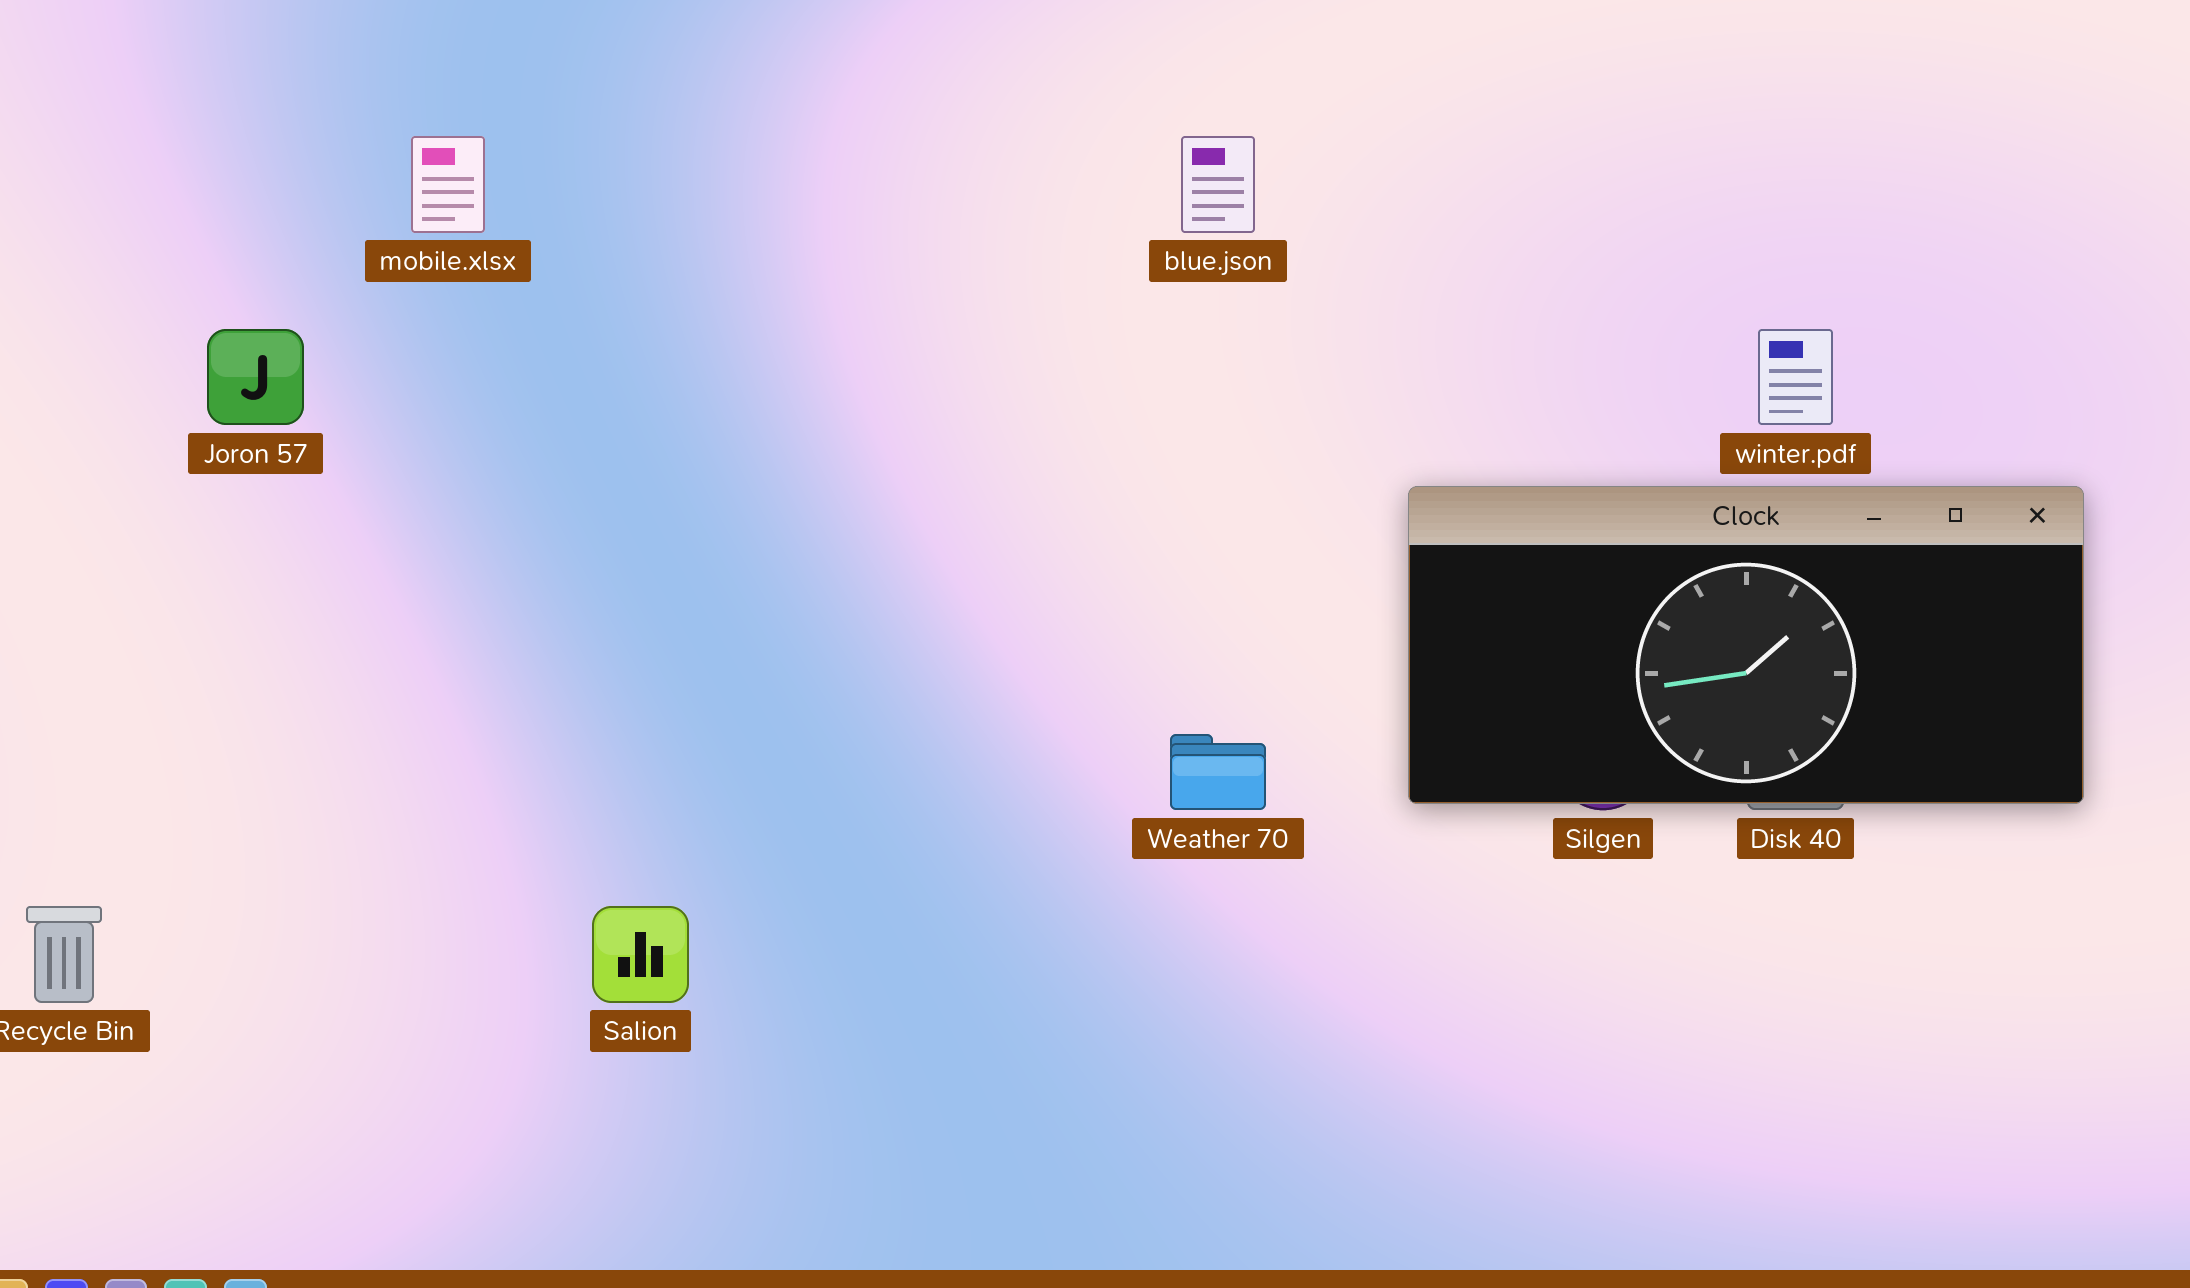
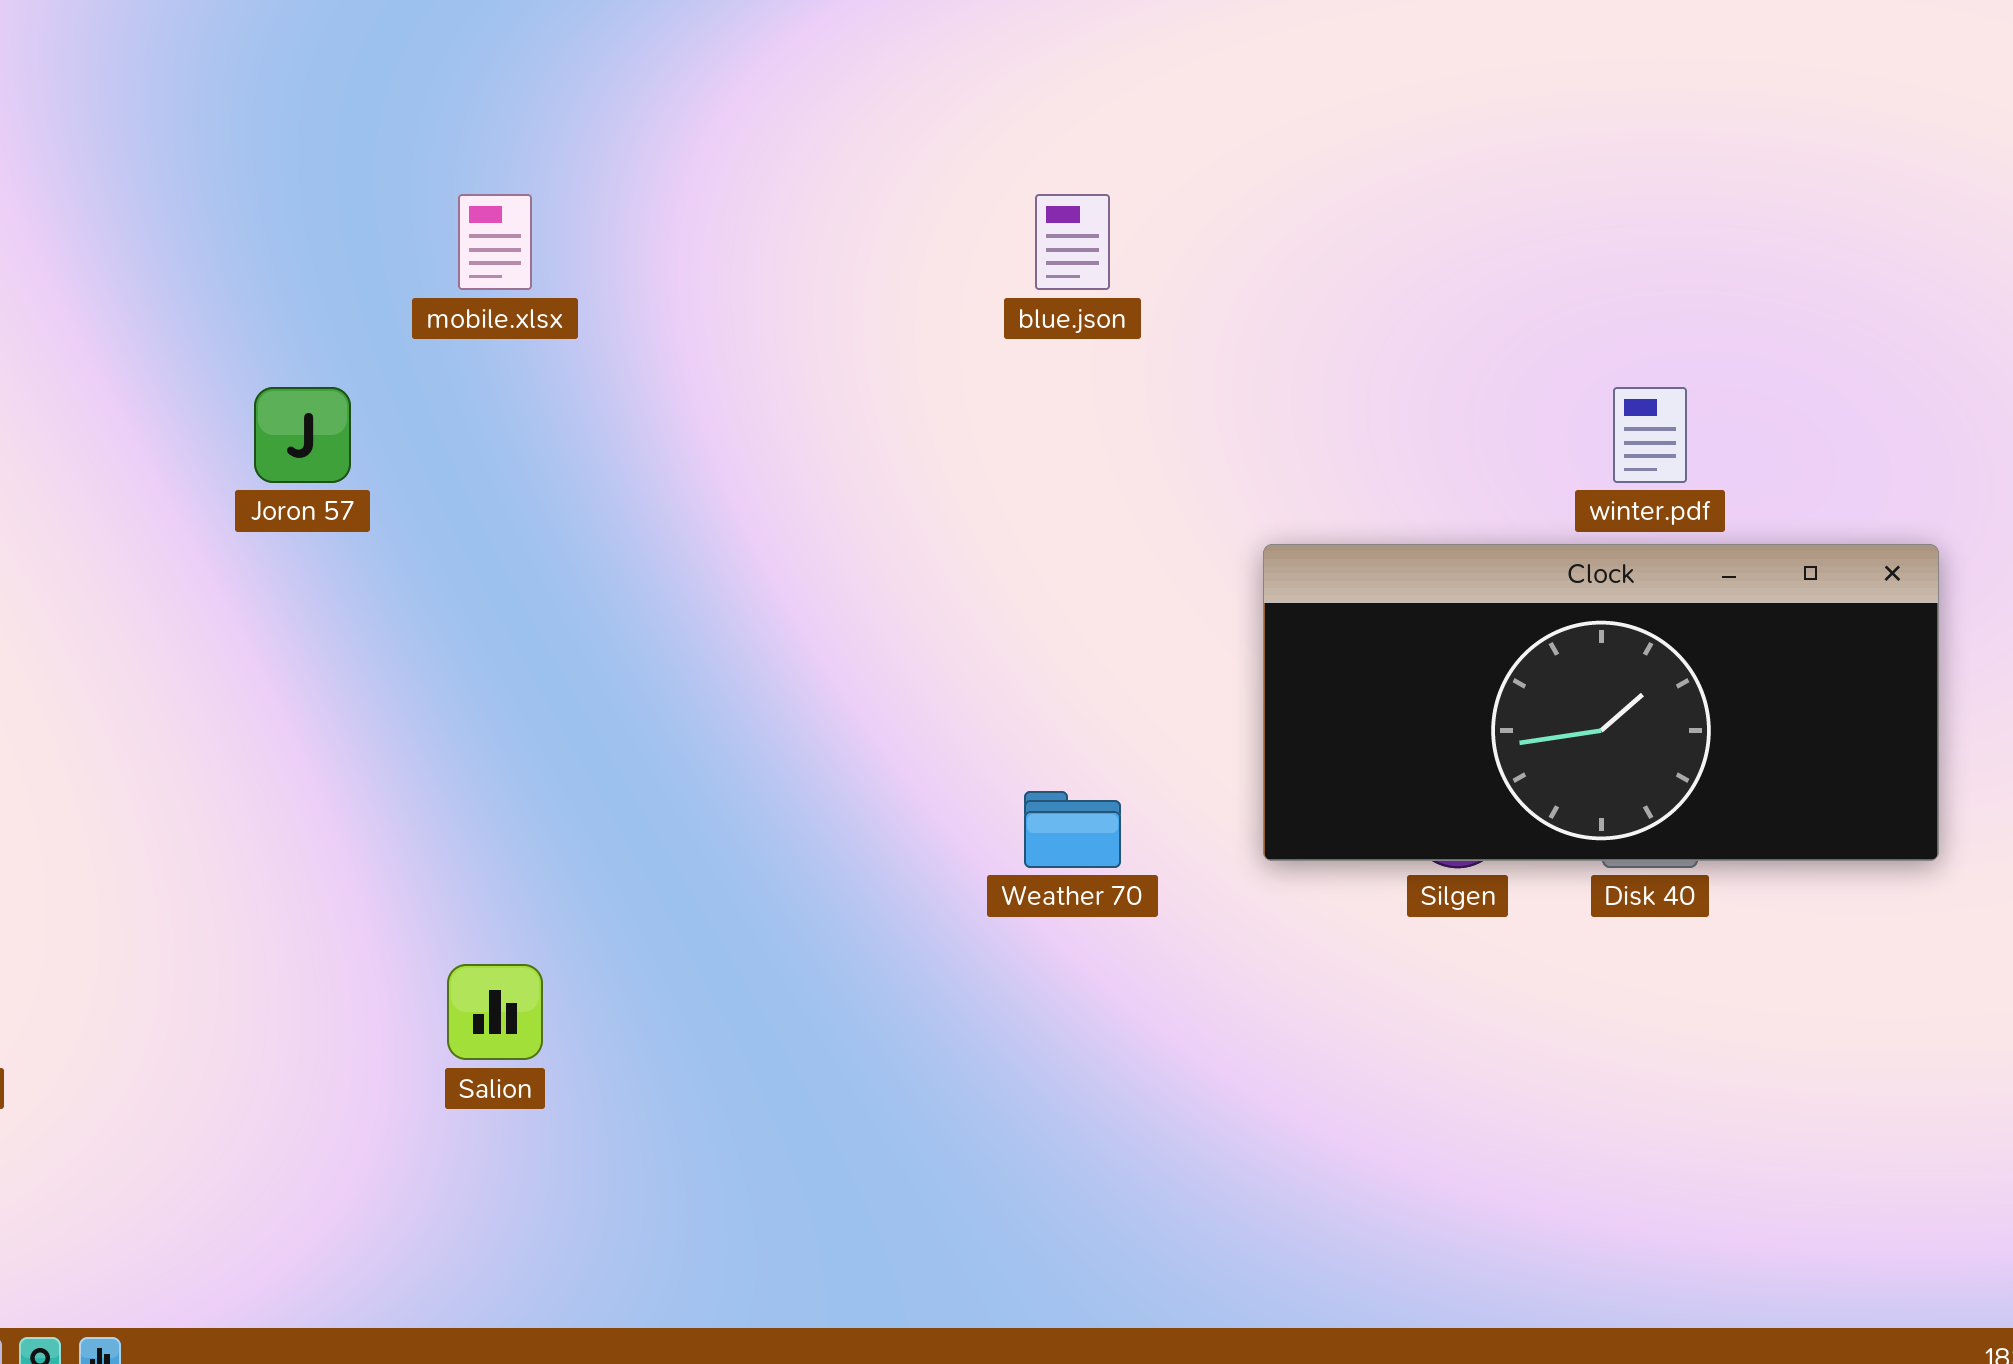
mobile.xlsx: [411,136,485,233] -> [458,194,532,290], moved
Joron 57: [207,329,304,425] -> [254,387,351,483], moved

